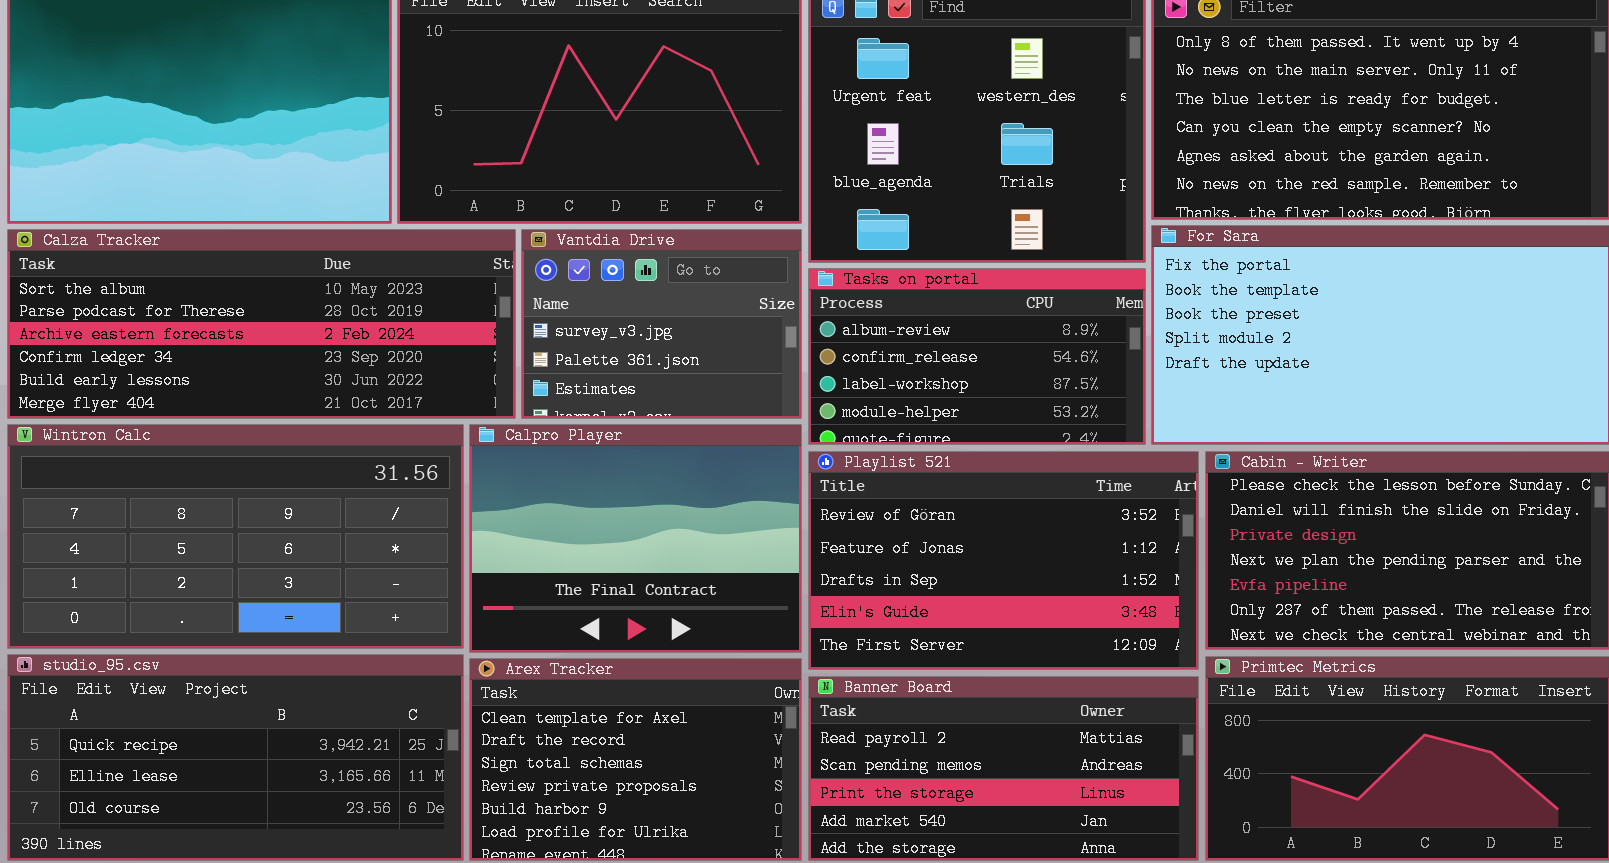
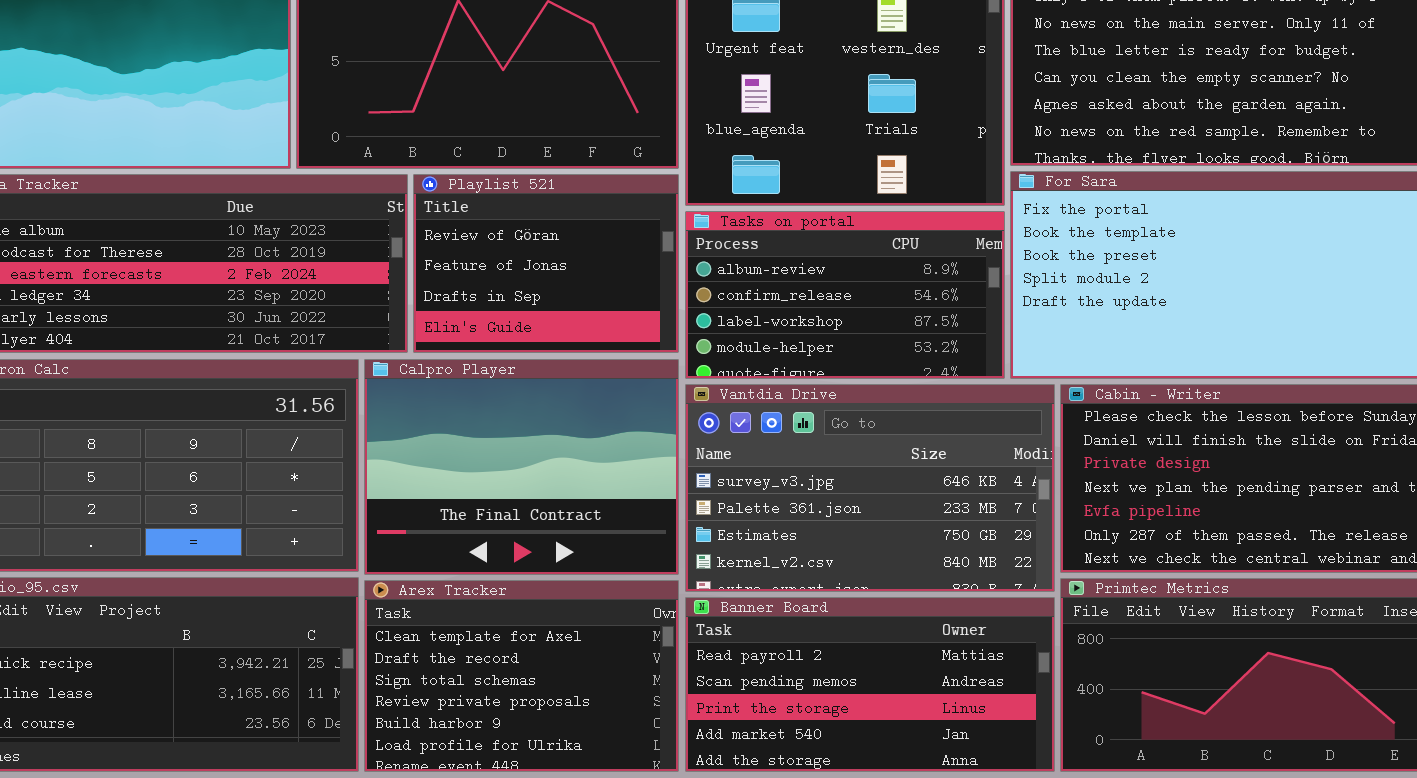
Vantdia Drive: [521,229,802,419] -> [685,384,1055,592], moved, resized
Playlist 521: [808,451,1199,670] -> [413,174,679,353], moved, resized

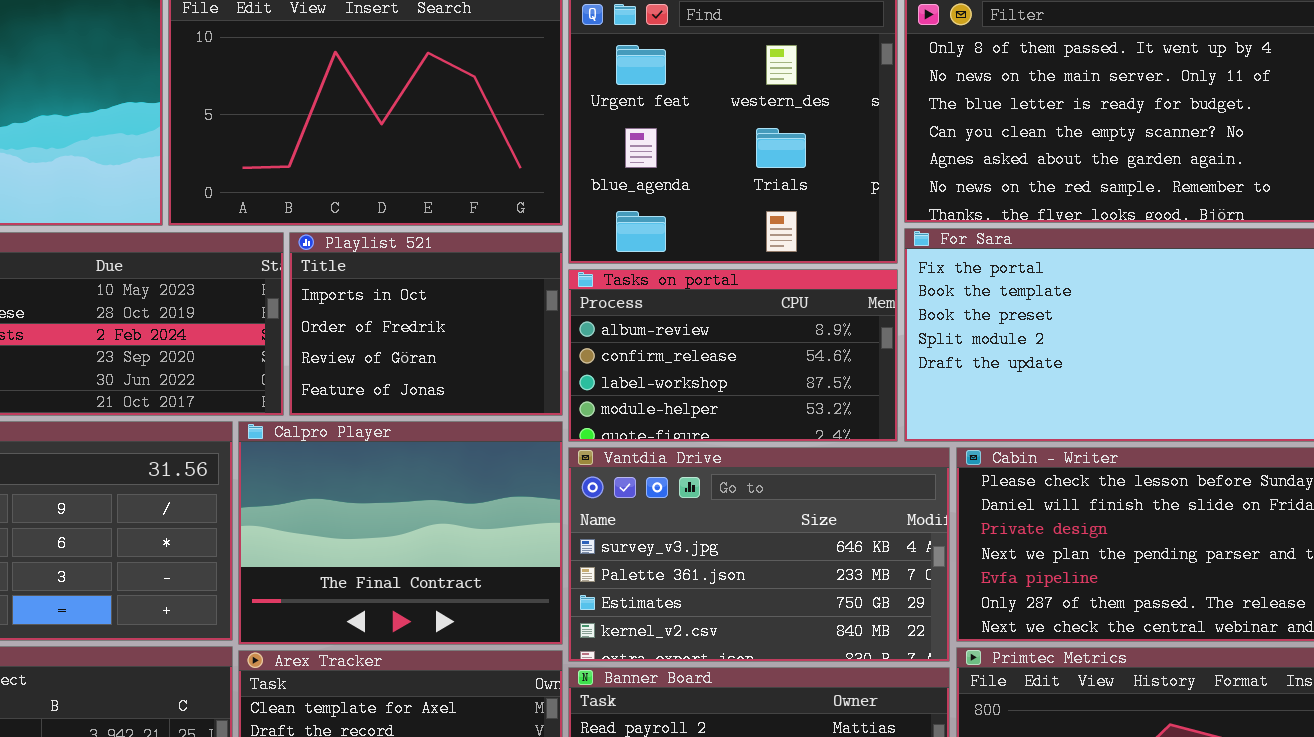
Playlist 521: [413,174,679,353] -> [289,232,563,416], scrolled up 2 rows

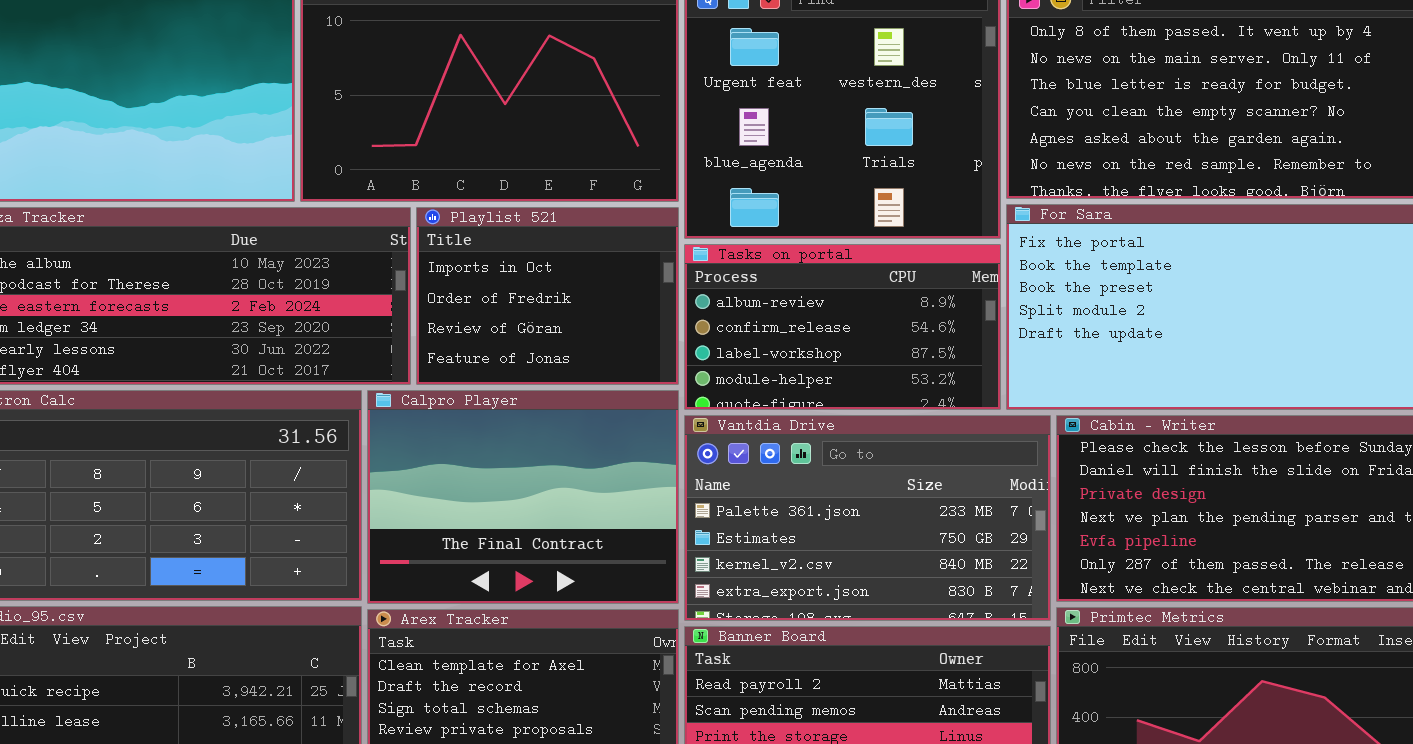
Vantdia Drive: [568,447,950,662] -> [684,415,1051,621], scrolled down 1 row

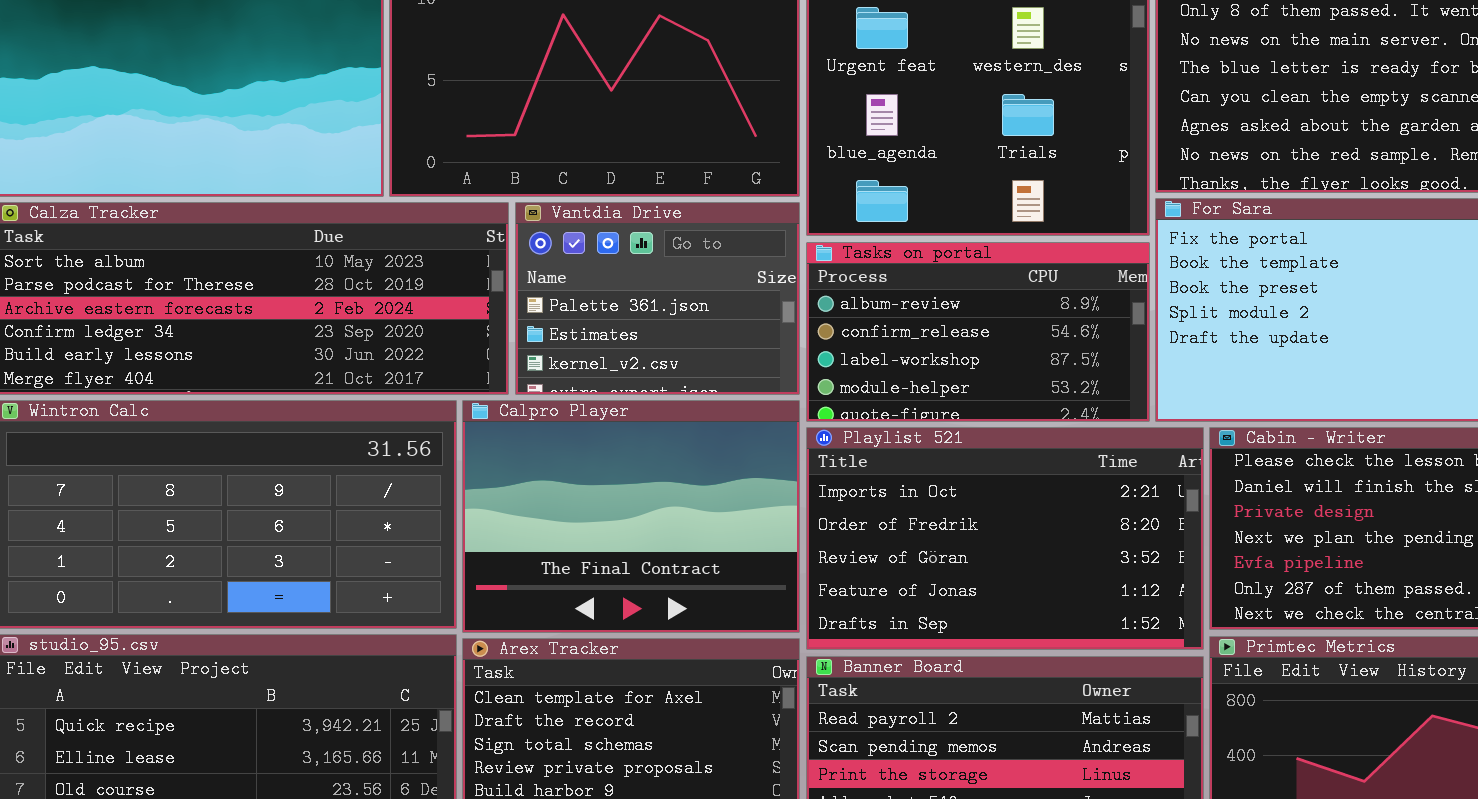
Playlist 521: [416,207,679,385] -> [806,427,1204,650], moved, resized
Vantdia Drive: [684,415,1051,621] -> [515,202,800,395], moved, resized

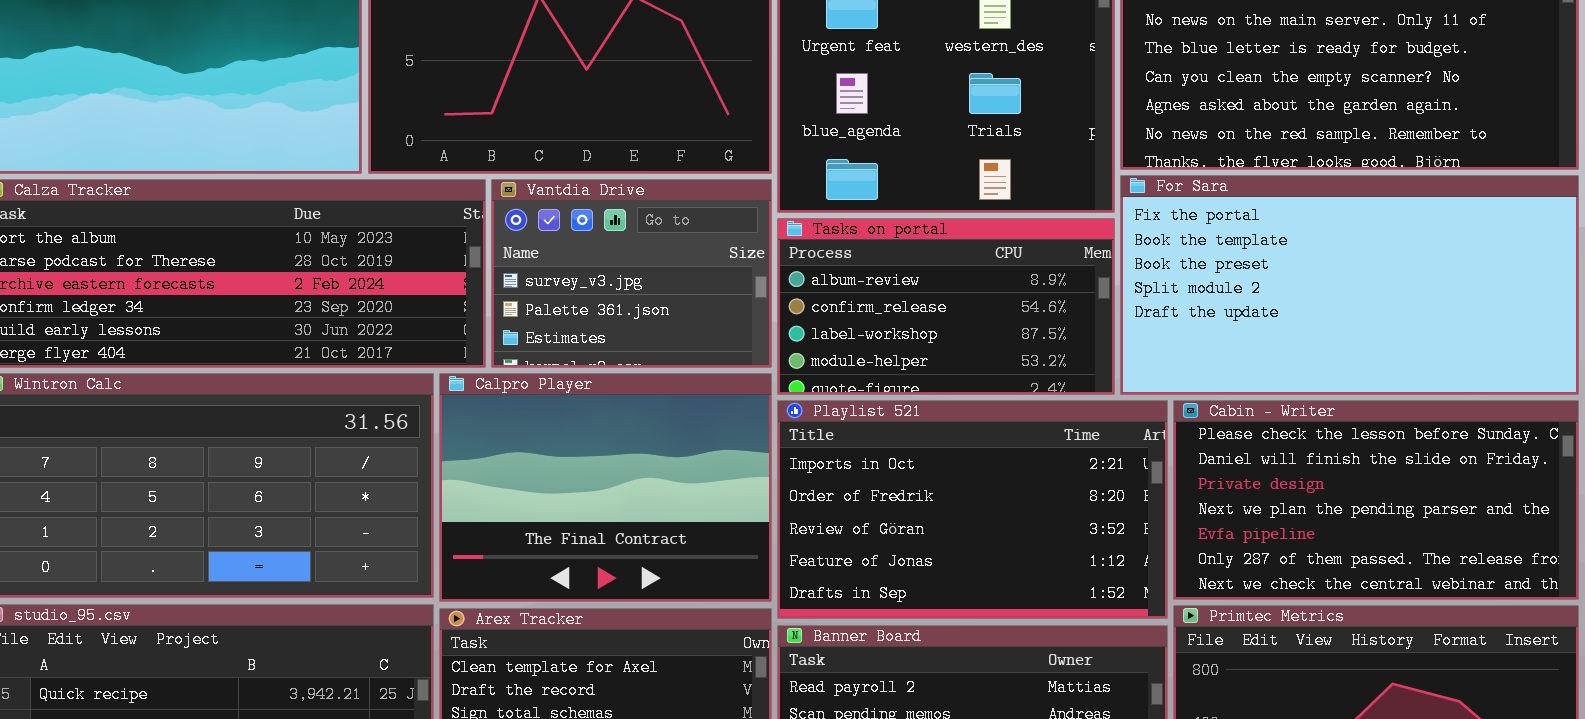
Vantdia Drive: [515,202,800,395] -> [491,179,772,368], scrolled up 1 row

